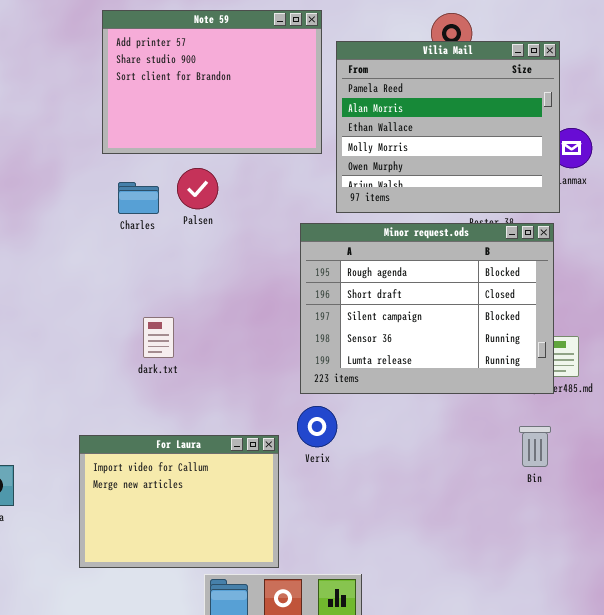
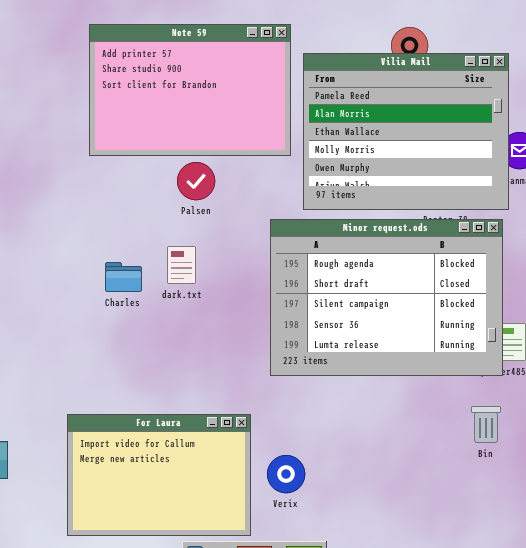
Palsen: [177,168,218,209] -> [177,162,215,200], moved
Charles: [118,182,159,214] -> [105,262,142,292], moved
dark.txt: [143,317,174,358] -> [167,246,196,284], moved
Verix: [297,406,337,447] -> [267,455,305,493], moved

